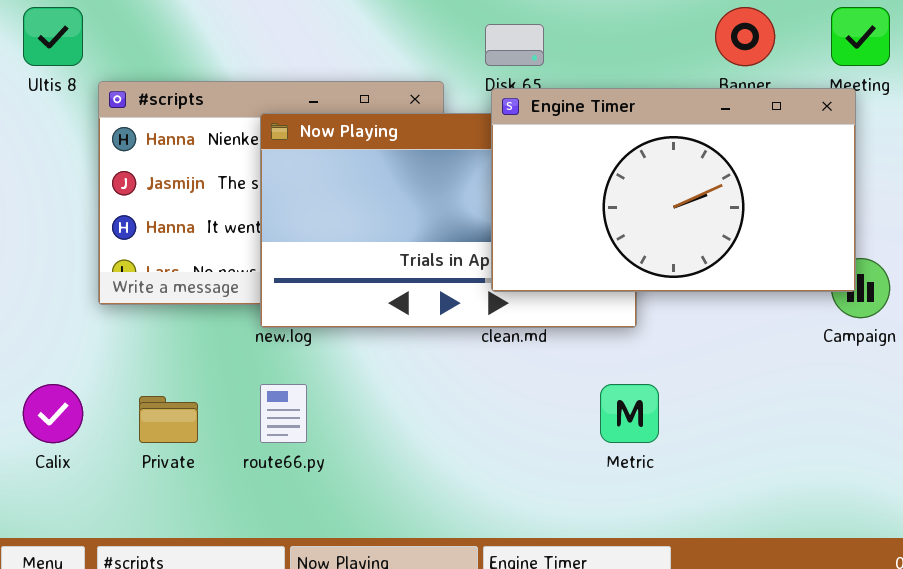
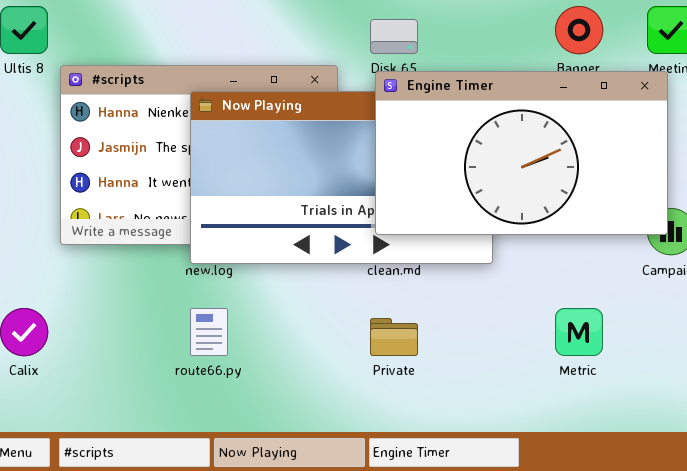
Metric: [600,384,659,443] -> [555,308,603,356], moved
Private: [139,396,198,443] -> [370,318,418,356], moved

